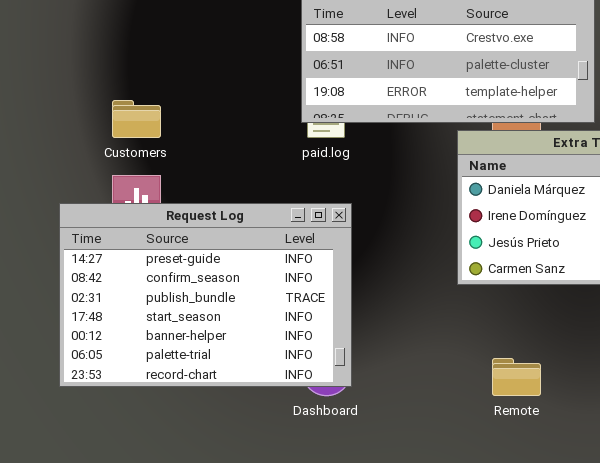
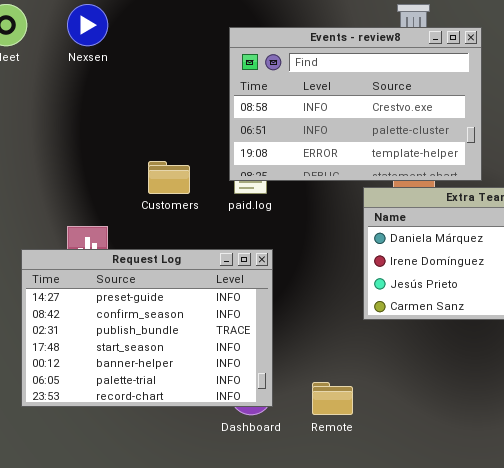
Customers: [112,100,161,138] -> [148,161,190,194], moved
Remote: [492,358,541,396] -> [312,382,353,415], moved

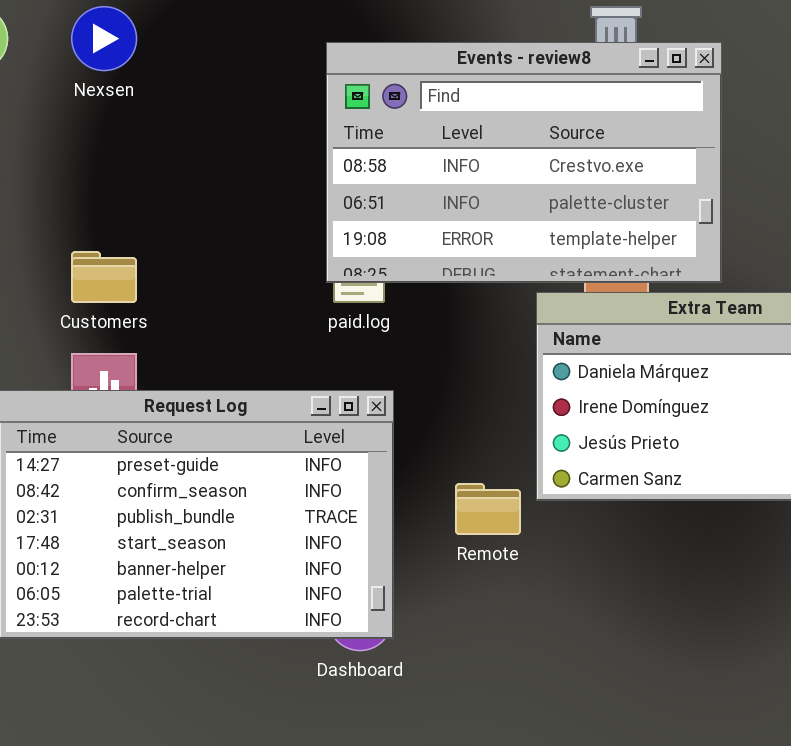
Customers: [148,161,190,194] -> [71,251,137,303], moved
Remote: [312,382,353,415] -> [455,483,521,535], moved

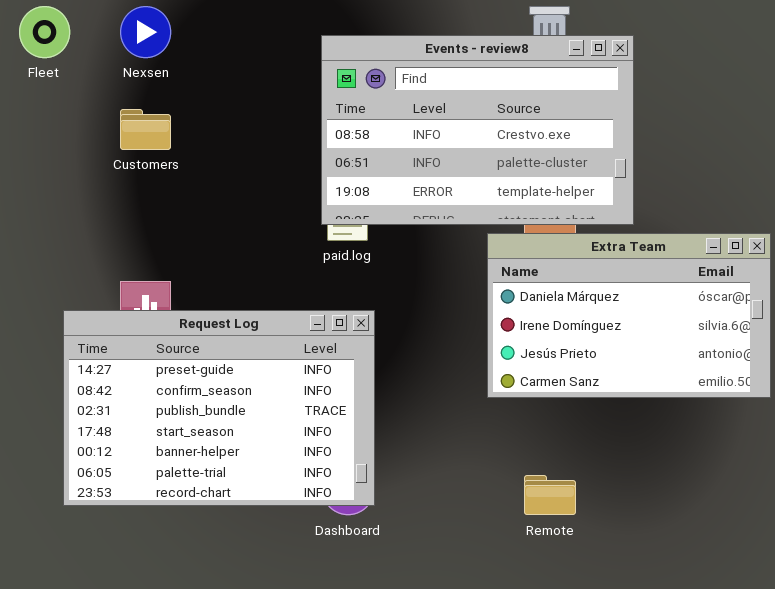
Customers: [71,251,137,303] -> [120,109,171,150], moved
Remote: [455,483,521,535] -> [524,475,576,515], moved

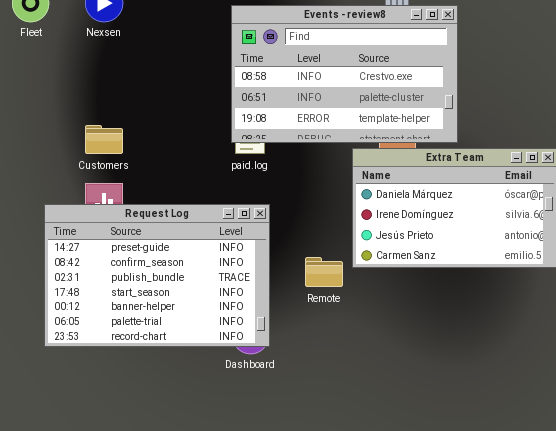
Customers: [120,109,171,150] -> [85,125,123,154], moved
Remote: [524,475,576,515] -> [305,257,343,287], moved

